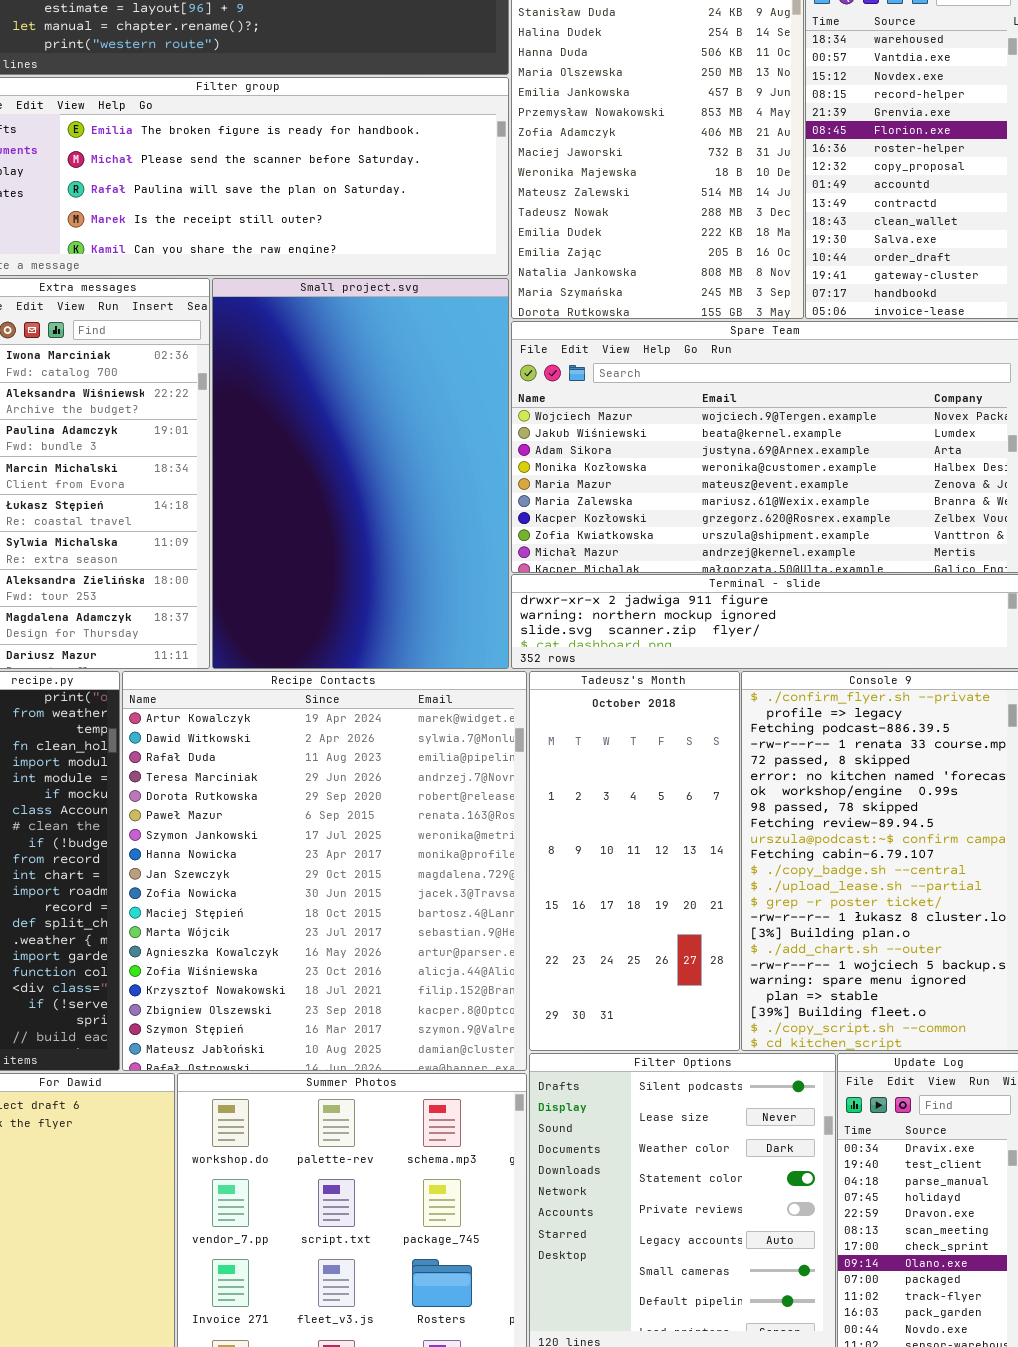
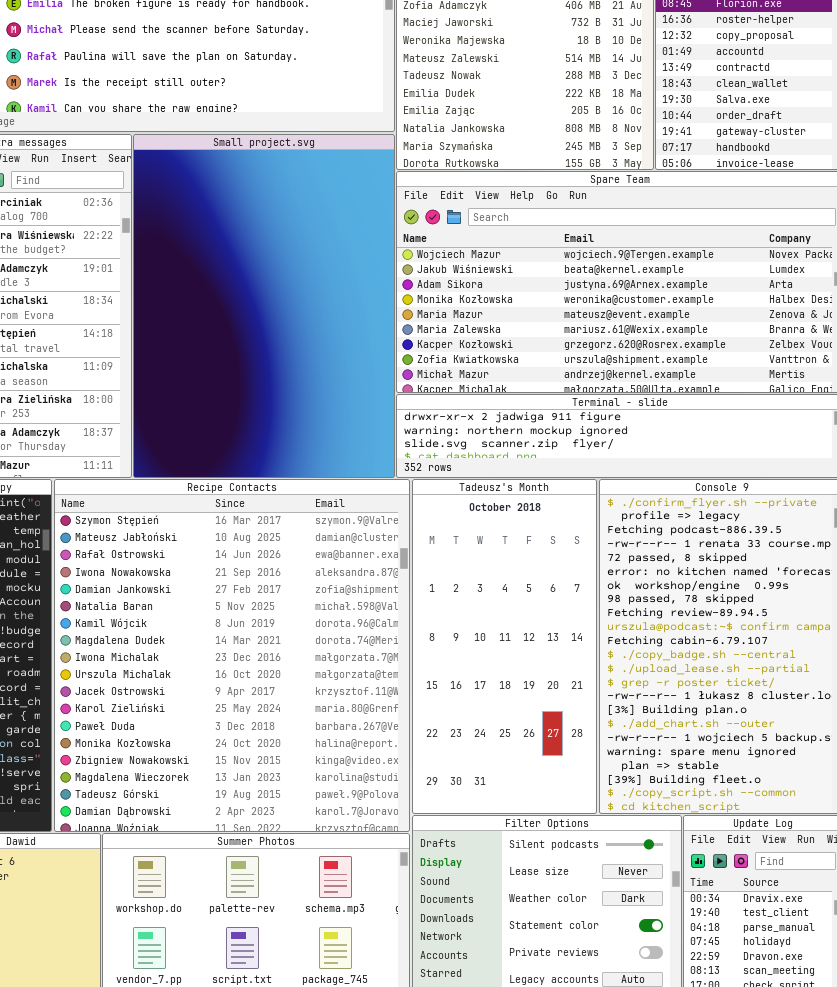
Recipe Contacts: [122,671,527,1071] -> [54,479,410,832], scrolled down 16 rows

